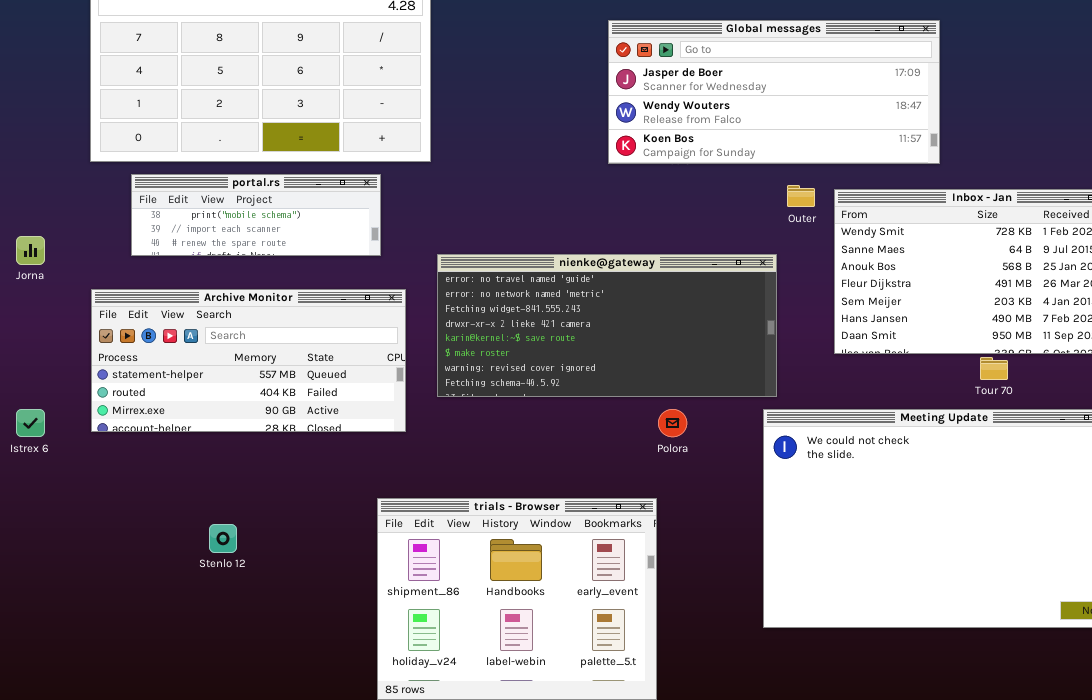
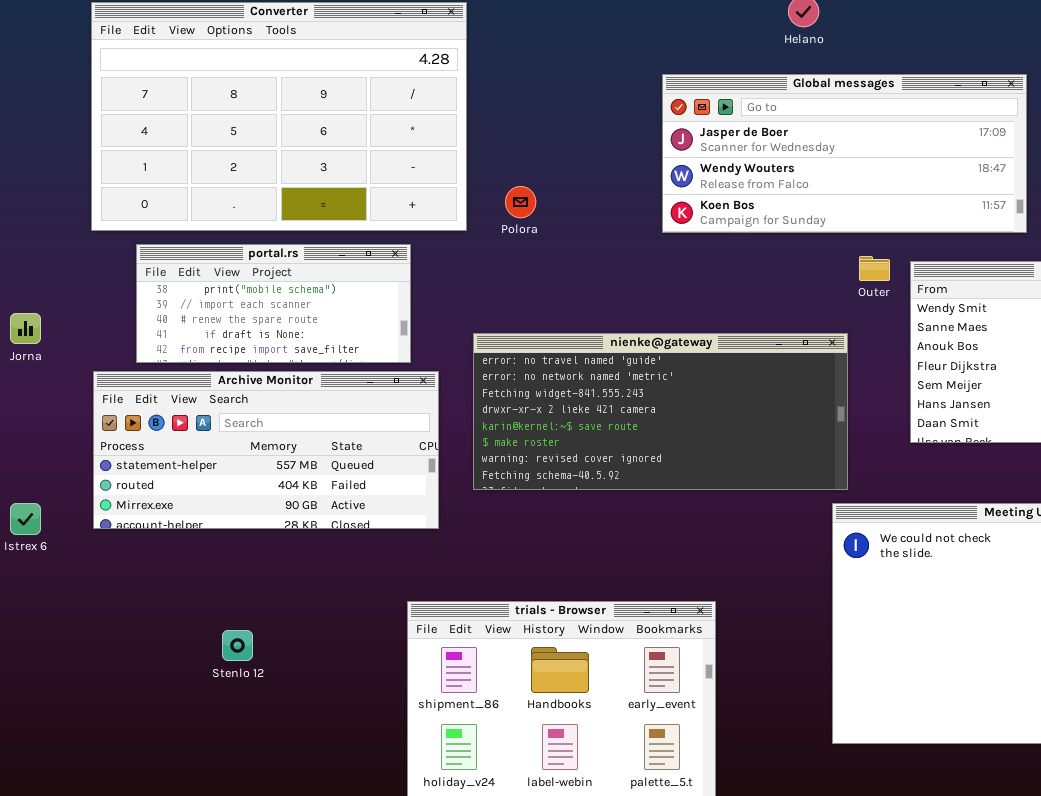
portal.rs: [131,174,381,256] -> [136,244,411,363], resized
Polora: [658,409,687,437] -> [505,186,536,218], moved

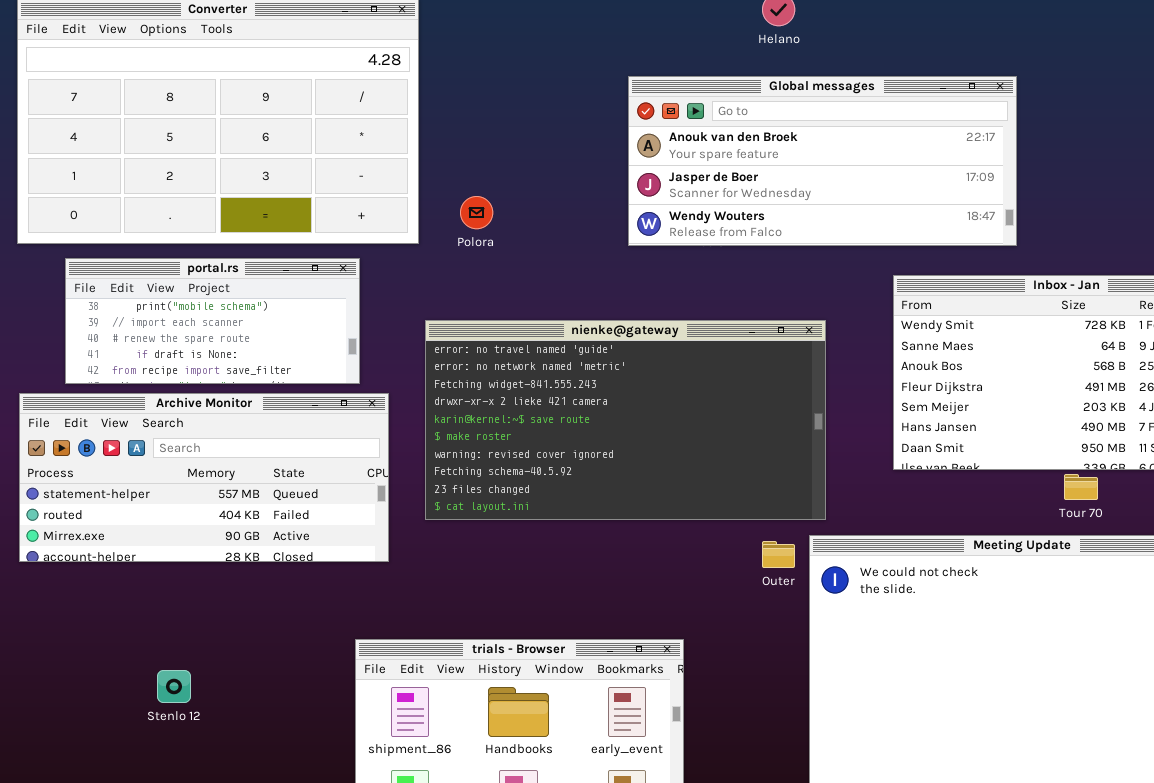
Global messages: [662,74,1027,233] -> [628,76,1017,246], scrolled up 1 row
Outer: [859,256,890,281] -> [762,541,795,568], moved
nienke@gateway: [473,333,848,490] -> [425,320,826,520], resized

